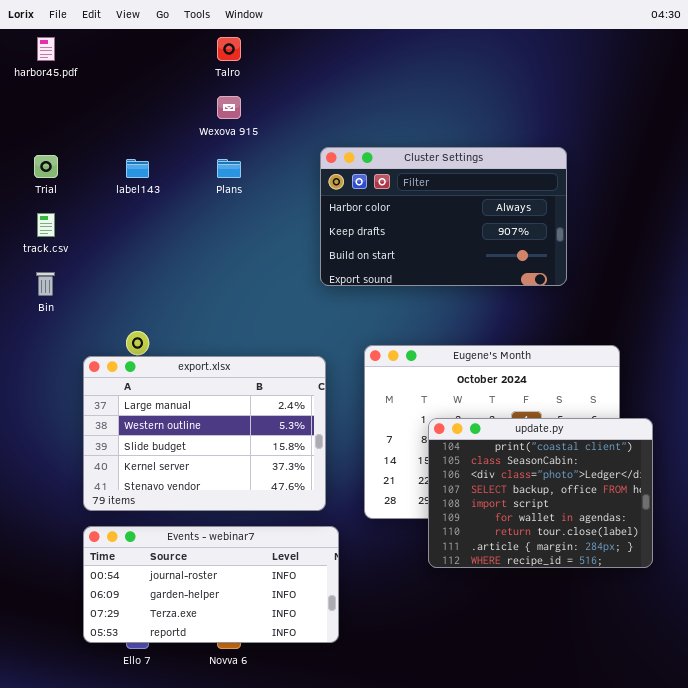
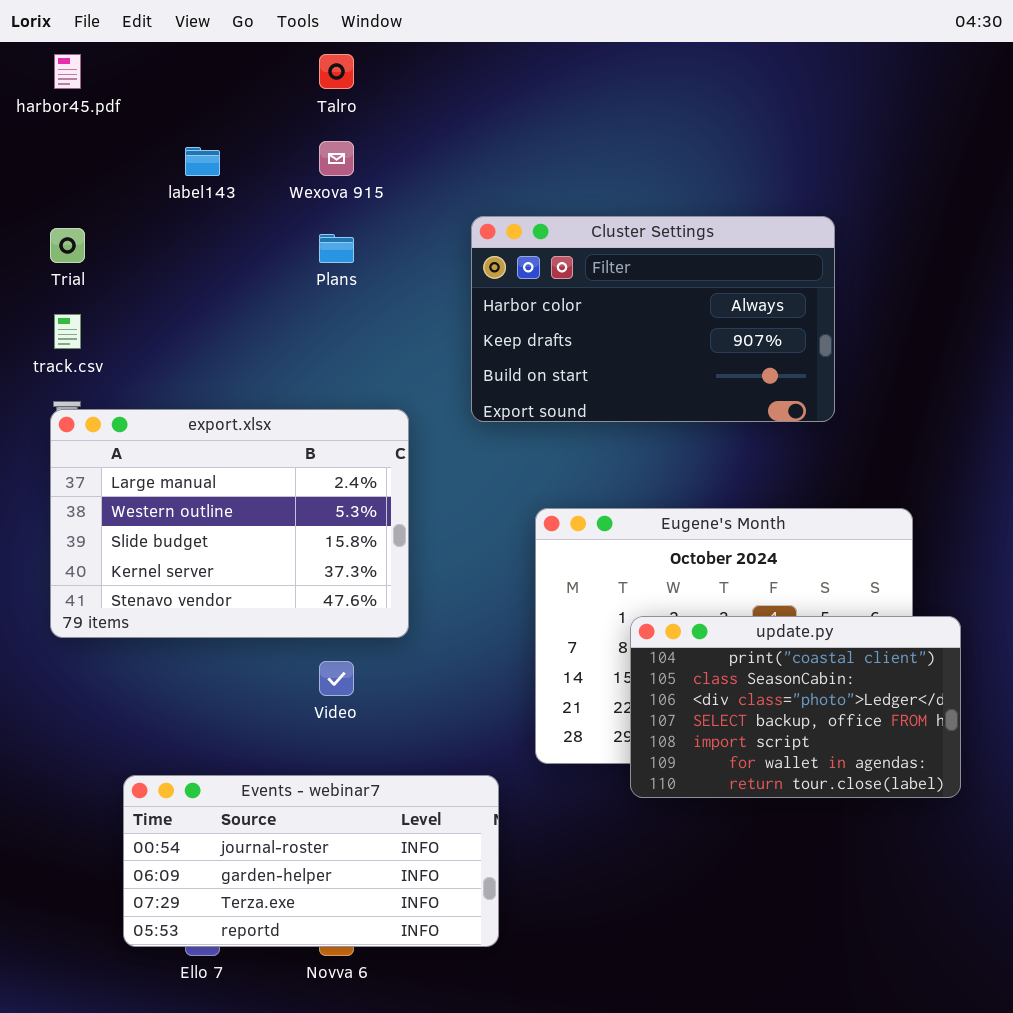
label143: [126,159,149,178] -> [185,147,220,176], moved
export.xlsx: [83,356,326,511] -> [50,409,409,638], moved
update.py: [428,418,653,568] -> [630,616,961,798], resized

